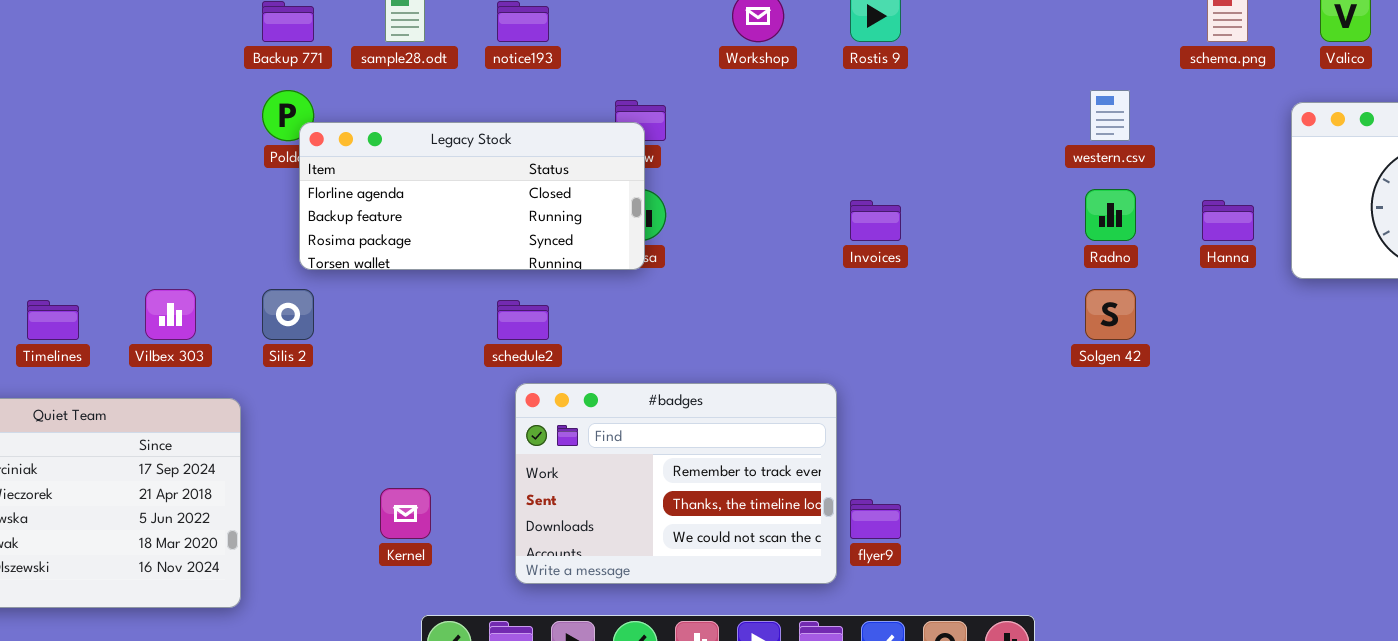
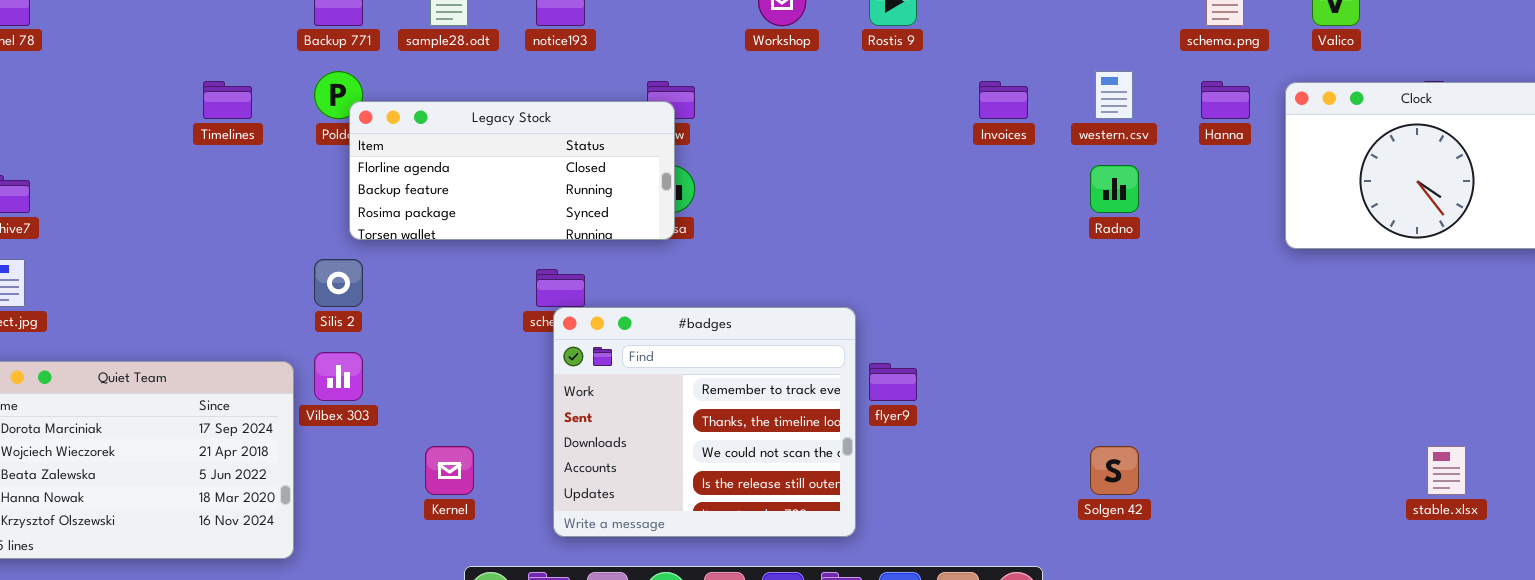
Invoices: [850,200,901,241] -> [979,81,1028,119], moved
Hanna: [1202,200,1254,241] -> [1201,81,1250,119], moved
Vilbex 303: [145,289,196,340] -> [314,352,363,401], moved
Solgen 42: [1085,289,1136,340] -> [1090,446,1139,495], moved
Timelines: [27,300,79,340] -> [203,81,252,119], moved
#badges: [515,383,837,584] -> [553,307,856,537], resized
flyer9: [850,499,901,539] -> [869,363,917,401], moved

